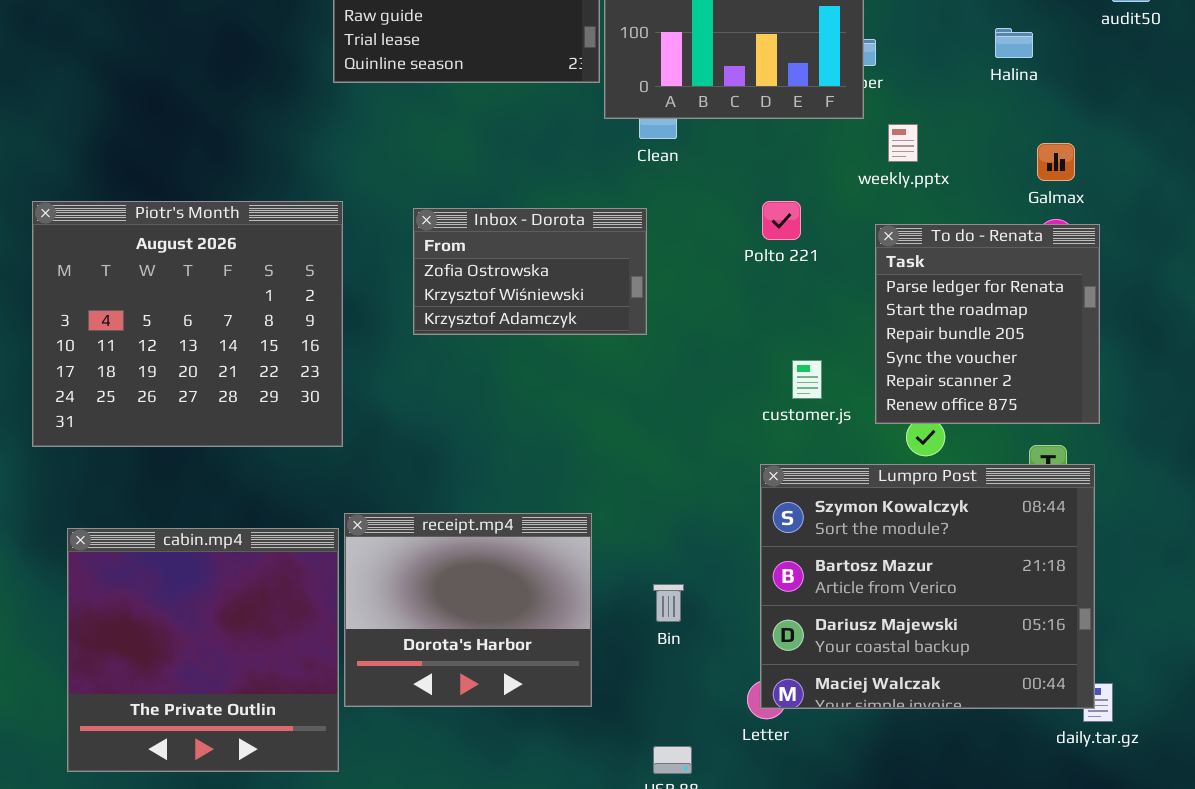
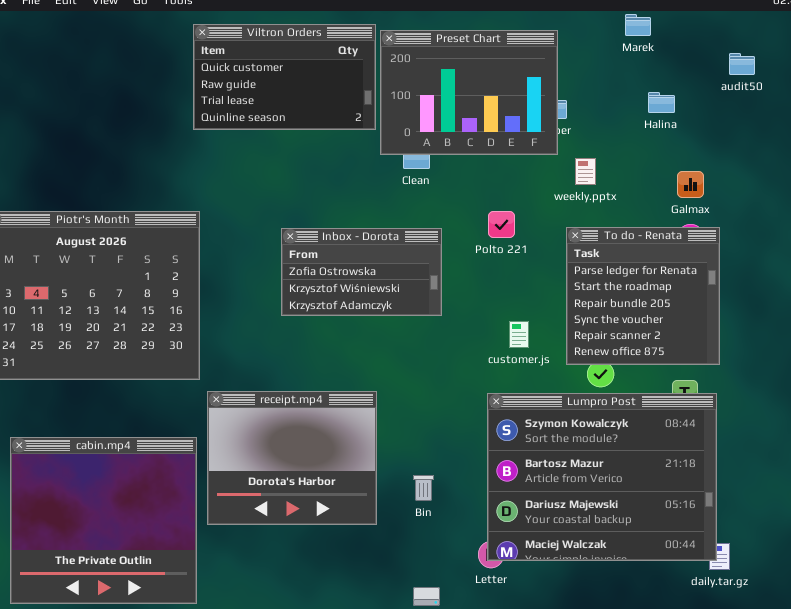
Inbox - Dorota: [413,208,647,335] -> [281,228,442,316], moved
receipt.mp4: [344,513,592,707] -> [207,391,377,525], moved

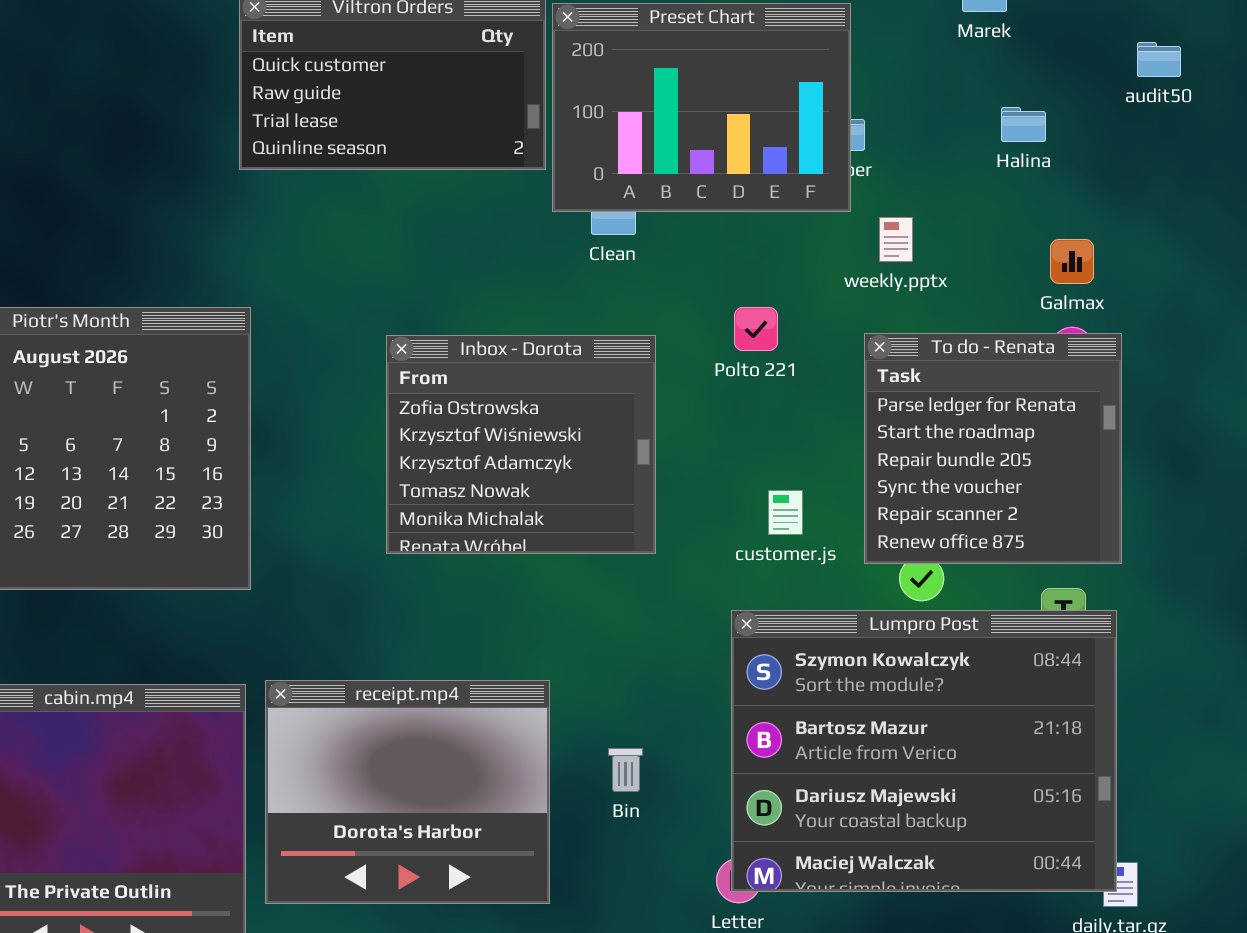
Inbox - Dorota: [281,228,442,316] -> [386,335,656,554], resized
receipt.mp4: [207,391,377,525] -> [265,680,550,904], moved

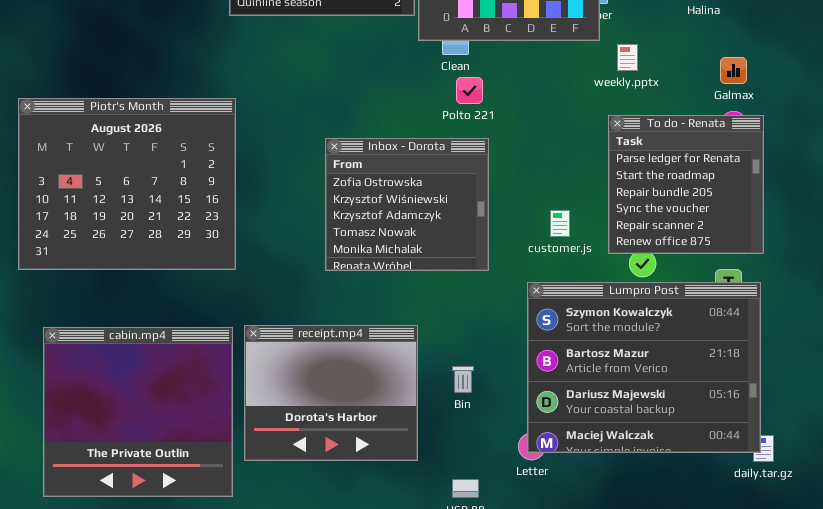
Polto 221: [734,307,778,351] -> [456,77,483,104], moved
Inbox - Dorota: [386,335,656,554] -> [325,138,489,271], moved

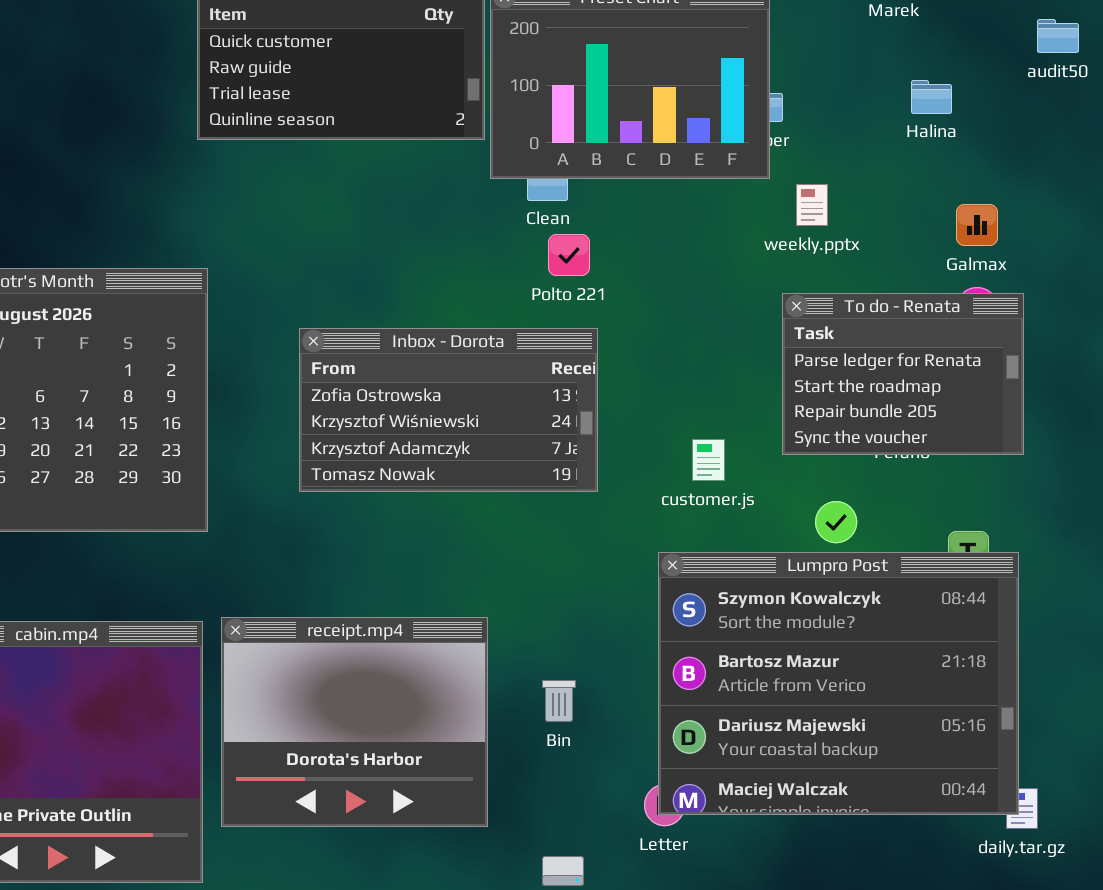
To do - Renata: [608,115,764,254] -> [782,293,1024,455], resized
Inbox - Dorota: [325,138,489,271] -> [299,328,598,492], resized

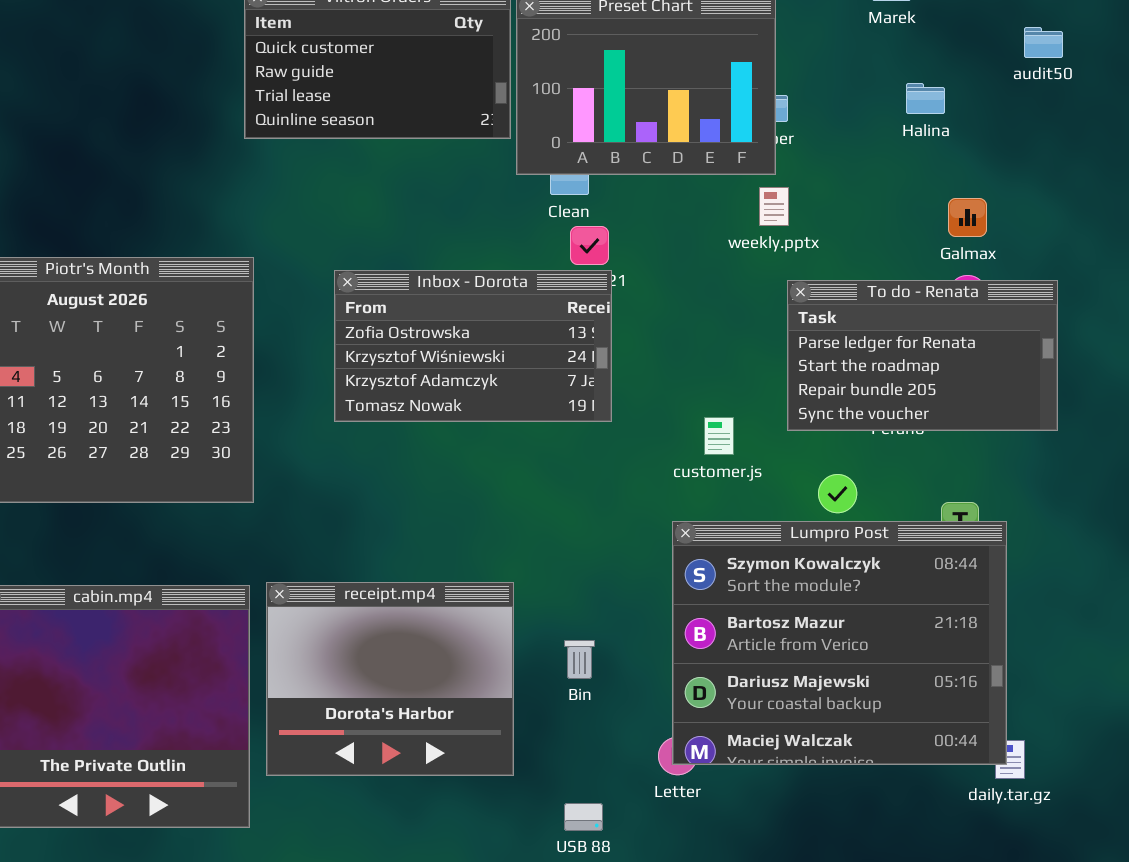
weekly.pptx: [796,184,828,226] -> [759,187,789,226], moved
To do - Renata: [782,293,1024,455] -> [787,280,1058,431], resized
Inbox - Dorota: [299,328,598,492] -> [334,270,612,422], moved

